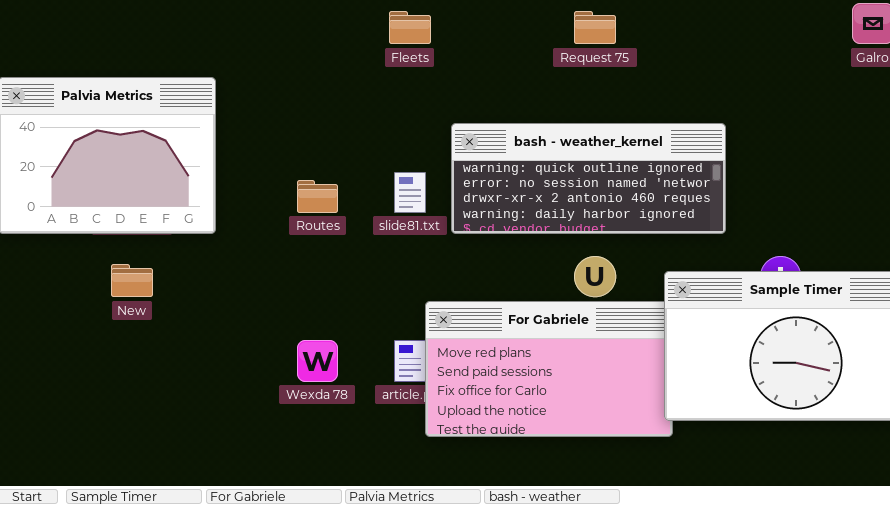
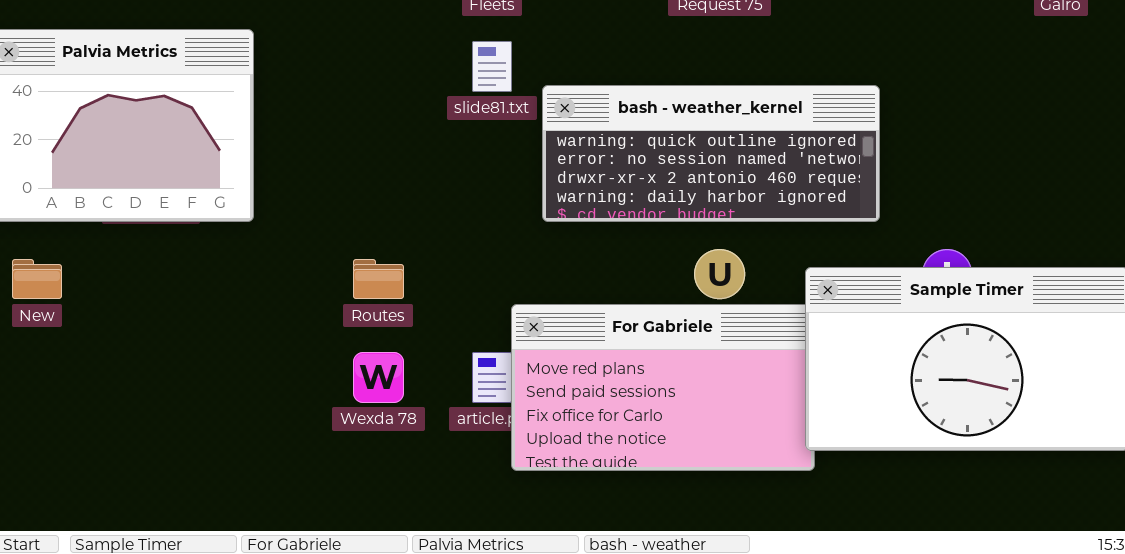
slide81.txt: [394,172,426,213] -> [472,41,512,92], moved
Routes: [297,180,338,213] -> [353,259,404,299], moved
New: [111,264,153,297] -> [12,259,62,299], moved

